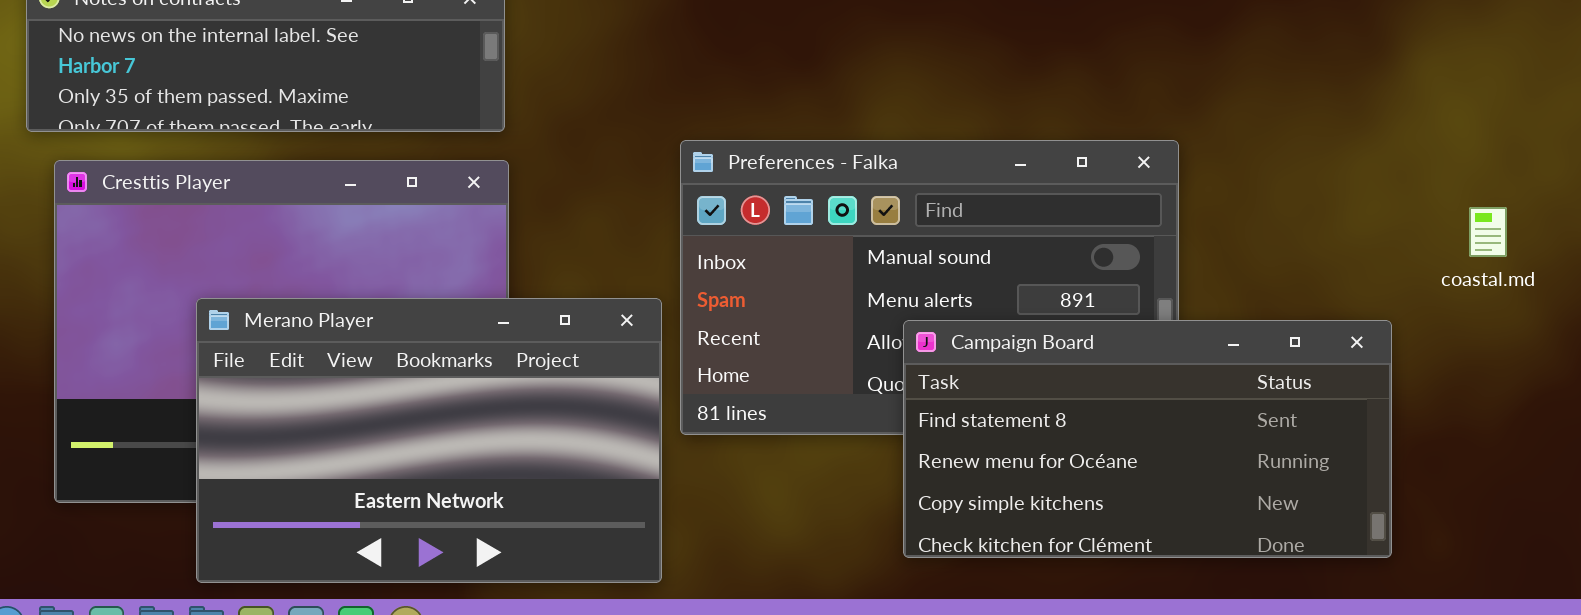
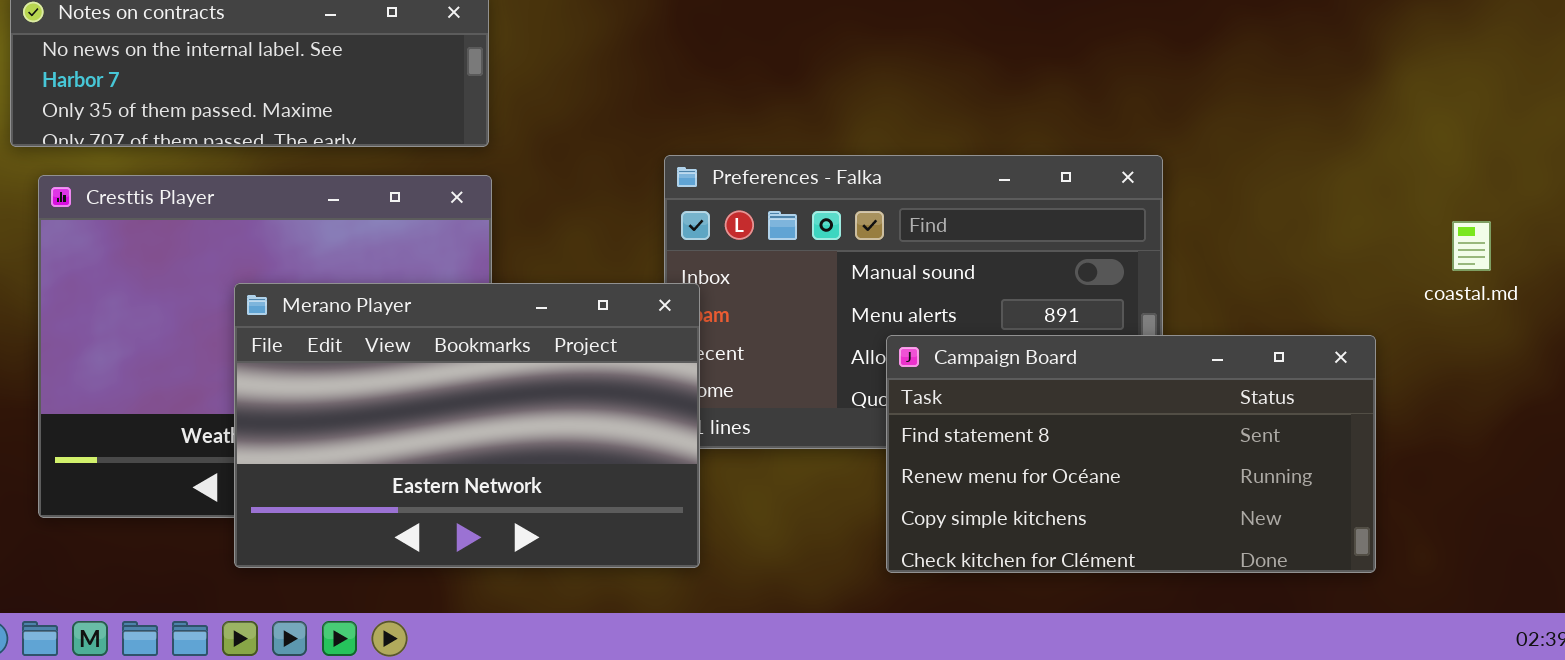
Merano Player: [196,298,662,583] -> [234,283,700,568], moved

